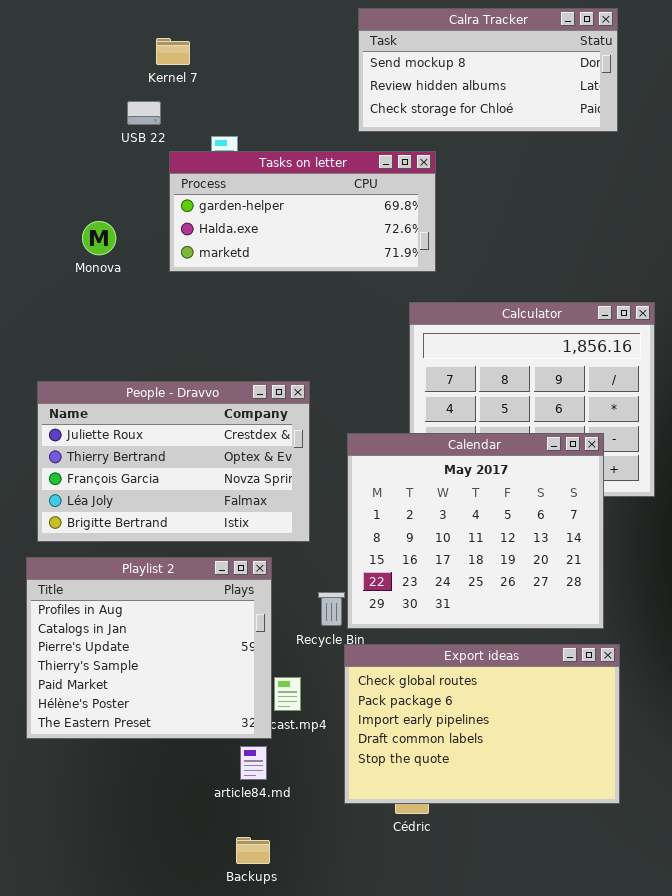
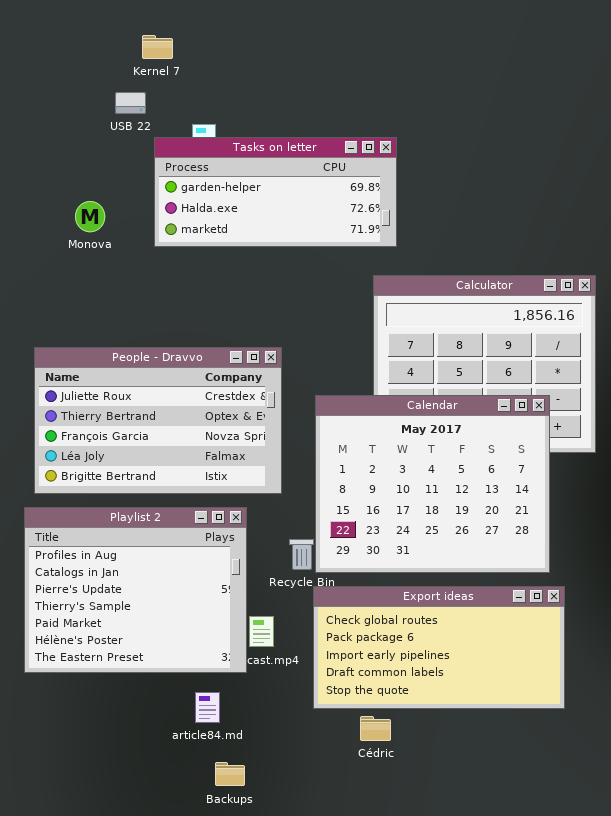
Calra Tracker: [358,8,618,132] -> none, closed
Export ideas: [344,644,620,804] -> [313,586,565,709], resized
article84.md: [240,746,267,780] -> [195,692,220,723], moved

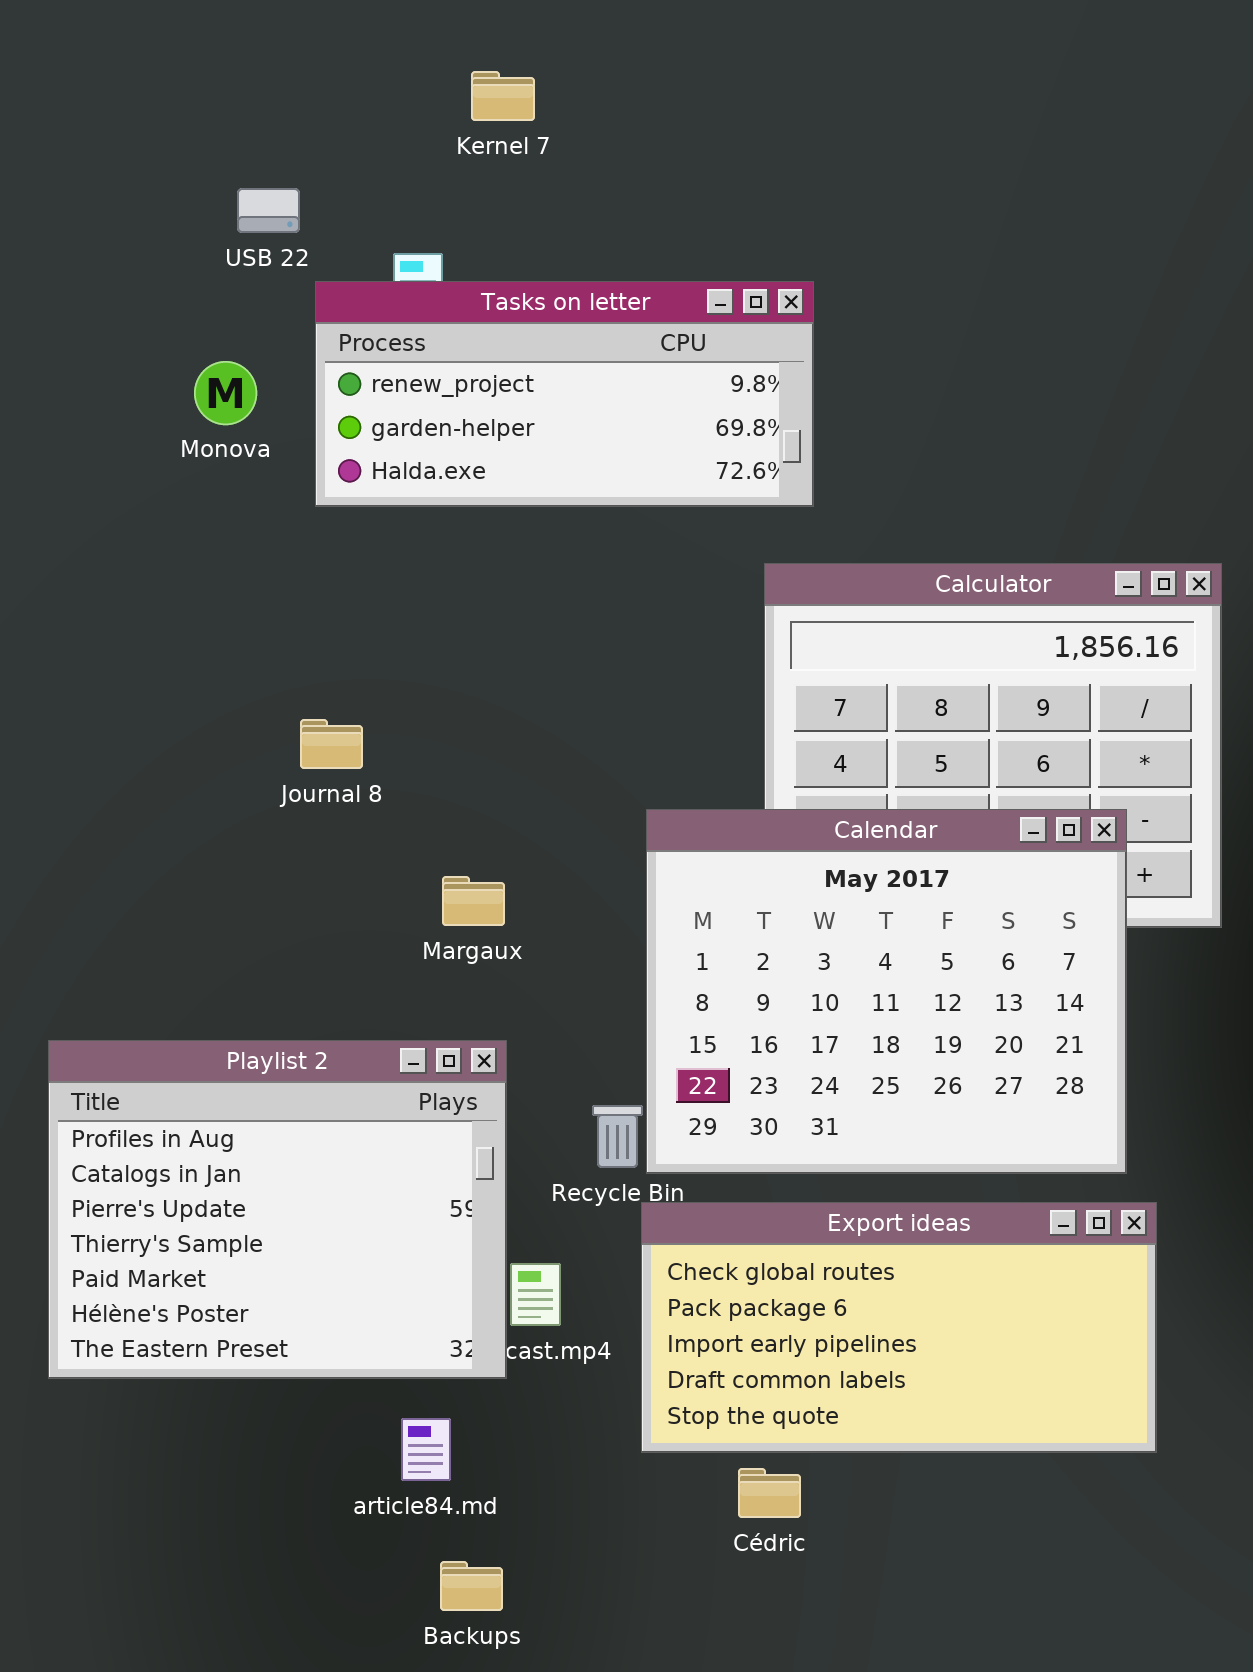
Kernel 7: [142,35,173,59] -> [471,71,535,121], moved
Tasks on letter: [154,137,397,247] -> [315,281,814,507], scrolled up 1 row
Monova: [75,201,105,232] -> [194,361,257,425], moved
People - Dravvo: [34,347,282,494] -> none, closed

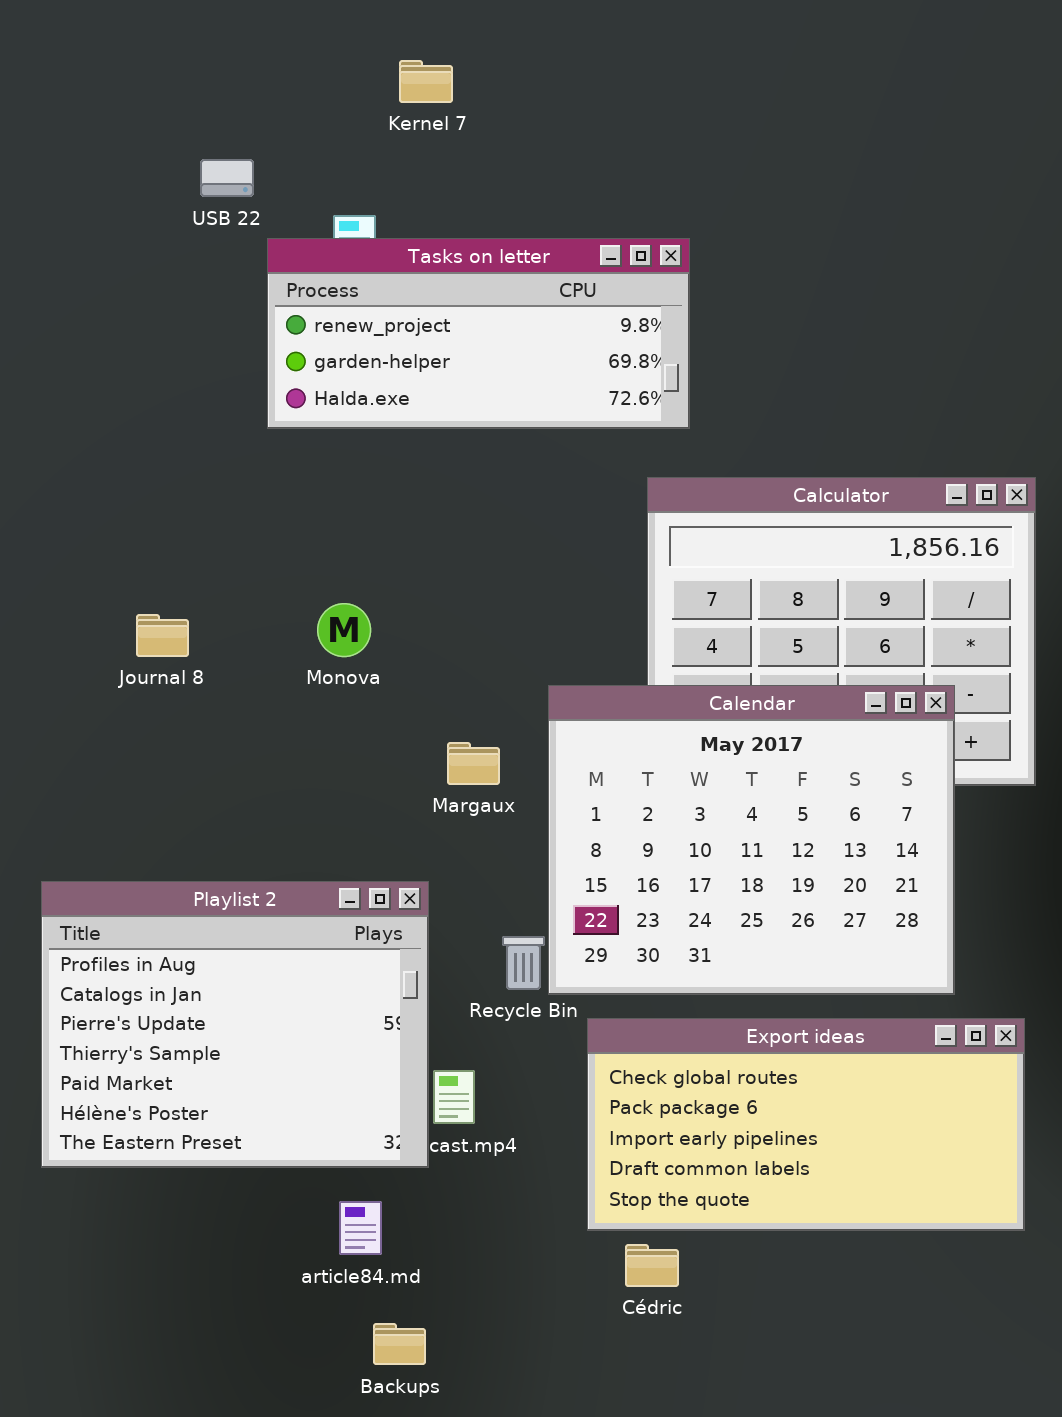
Monova: [194,361,257,425] -> [317,603,371,657], moved
Journal 8: [300,719,363,769] -> [136,614,189,657], moved
Margaux: [442,876,505,926] -> [447,742,500,785], moved
Export ideas: [641,1202,1157,1453] -> [587,1018,1025,1231], moved

